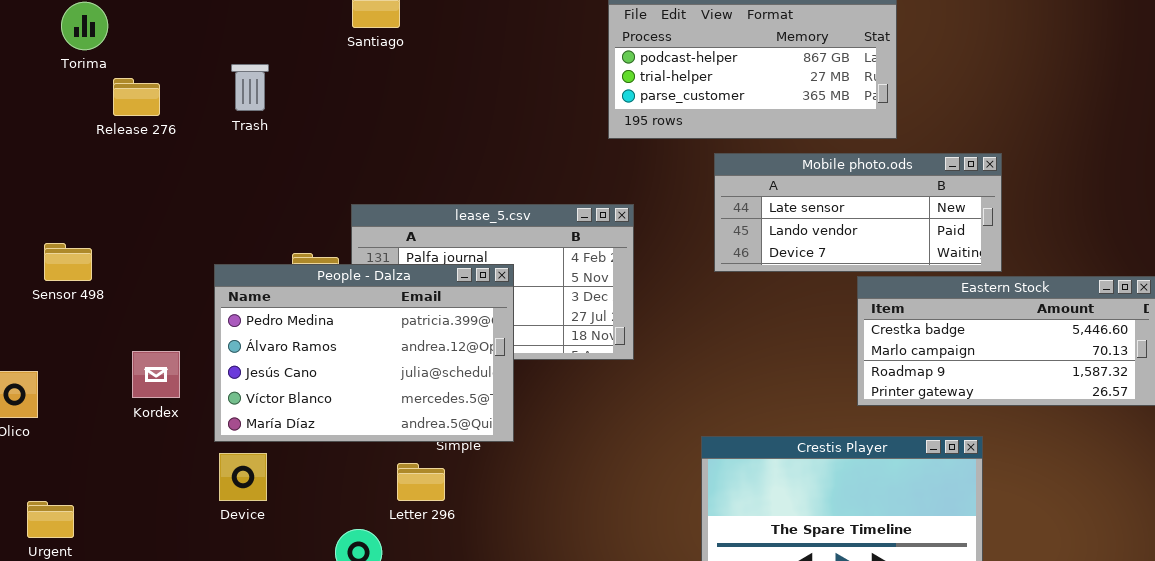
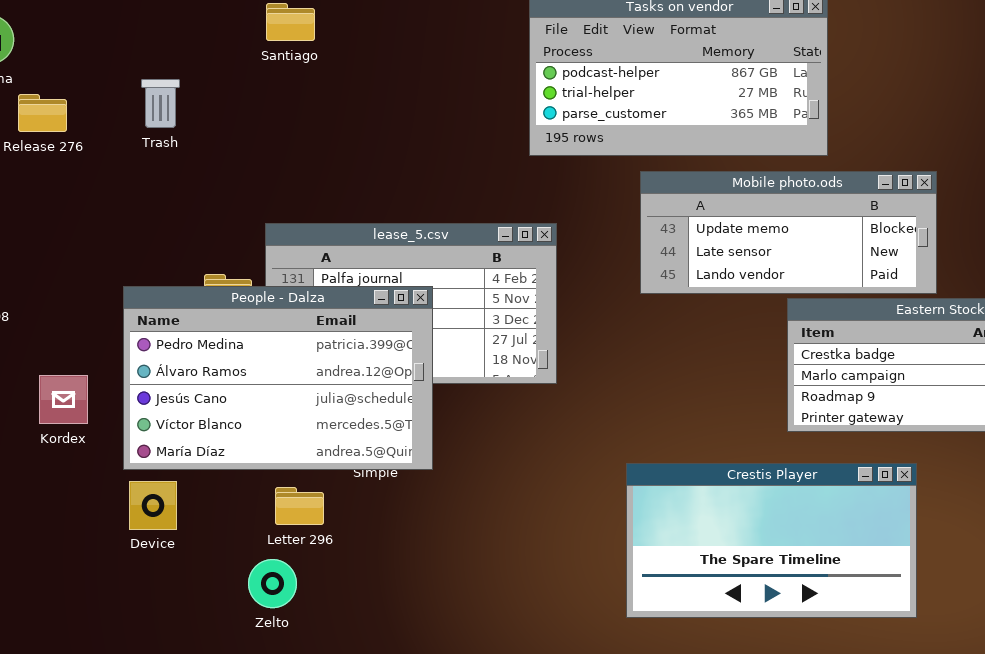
Mobile photo.ods: [714,153,1002,272] -> [640,171,937,294], scrolled up 1 row
Letter 296: [397,463,445,501] -> [275,487,324,525], moved

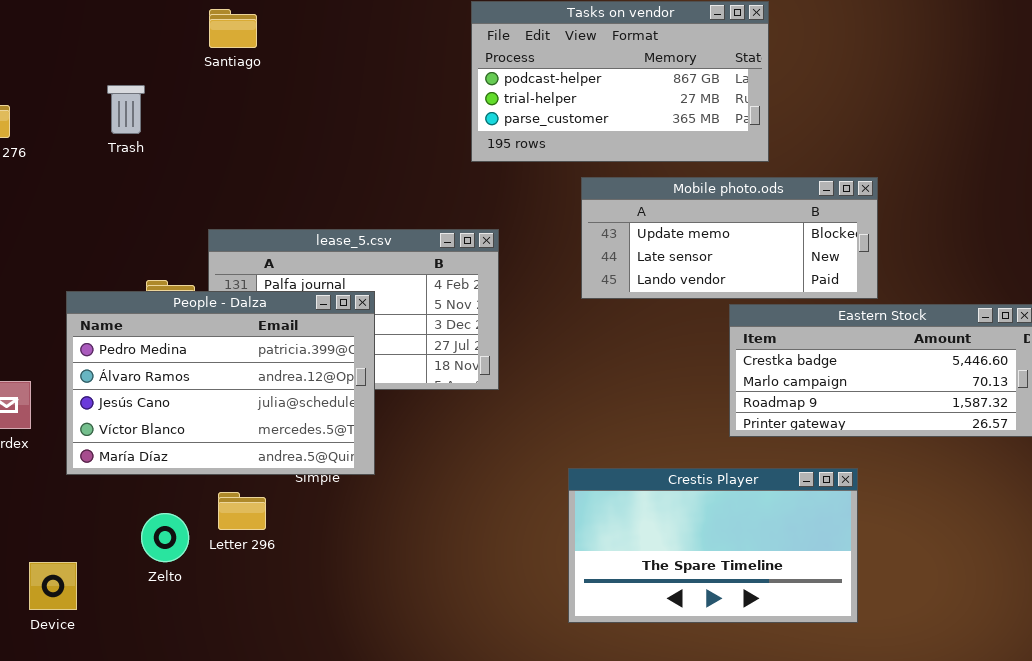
Trash: [141,79,180,128] -> [107,85,145,134], moved
Device: [129,481,177,530] -> [29,562,77,610], moved
Zelto: [248,559,297,608] -> [141,513,189,562], moved

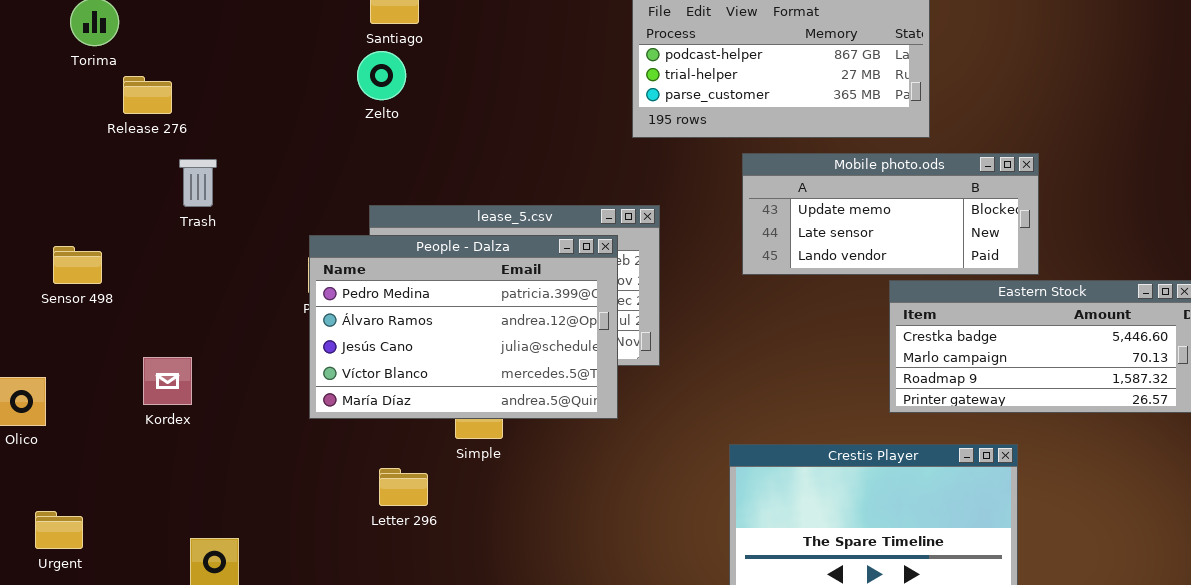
Trash: [107,85,145,134] -> [179,159,217,207], moved
People - Dalza: [66,291,375,475] -> [309,235,618,419], moved
Zelto: [141,513,189,562] -> [357,51,406,100], moved

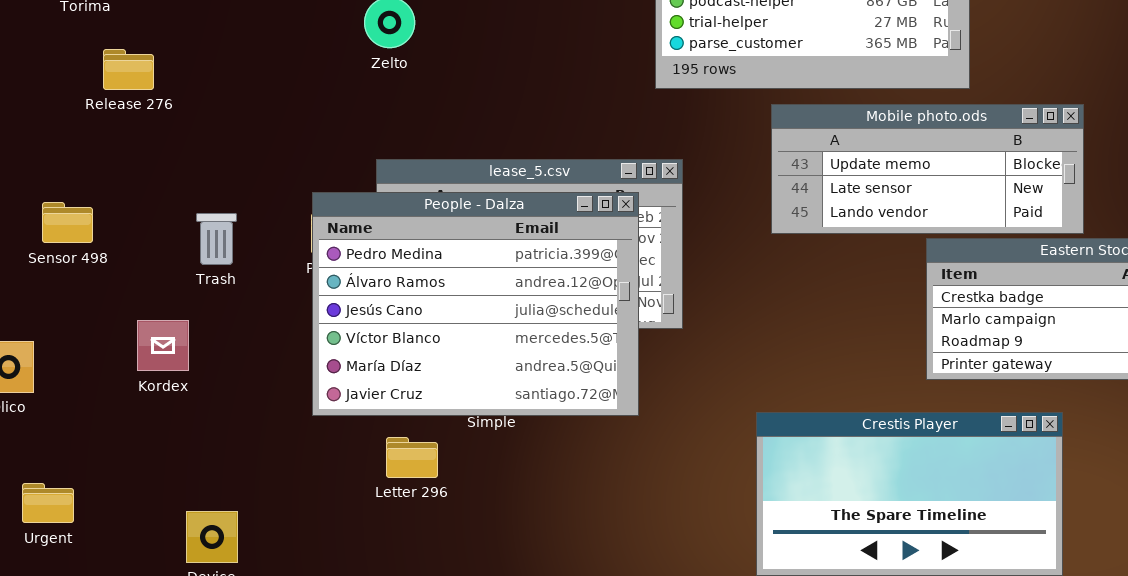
Release 276: [123,76,172,114] -> [103,49,154,90], moved
Trash: [179,159,217,207] -> [196,213,237,265], moved
People - Dalza: [309,235,618,419] -> [312,192,639,416], resized

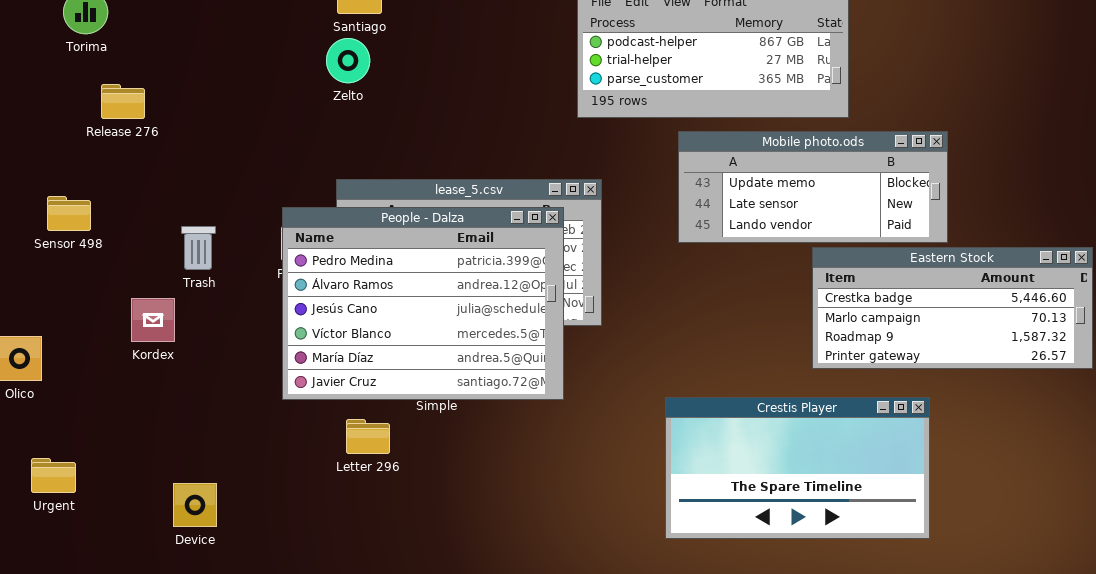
Sensor 498: [42,202,93,243] -> [47,196,91,231], moved
Kordex: [137,320,189,371] -> [131,298,175,342], moved

